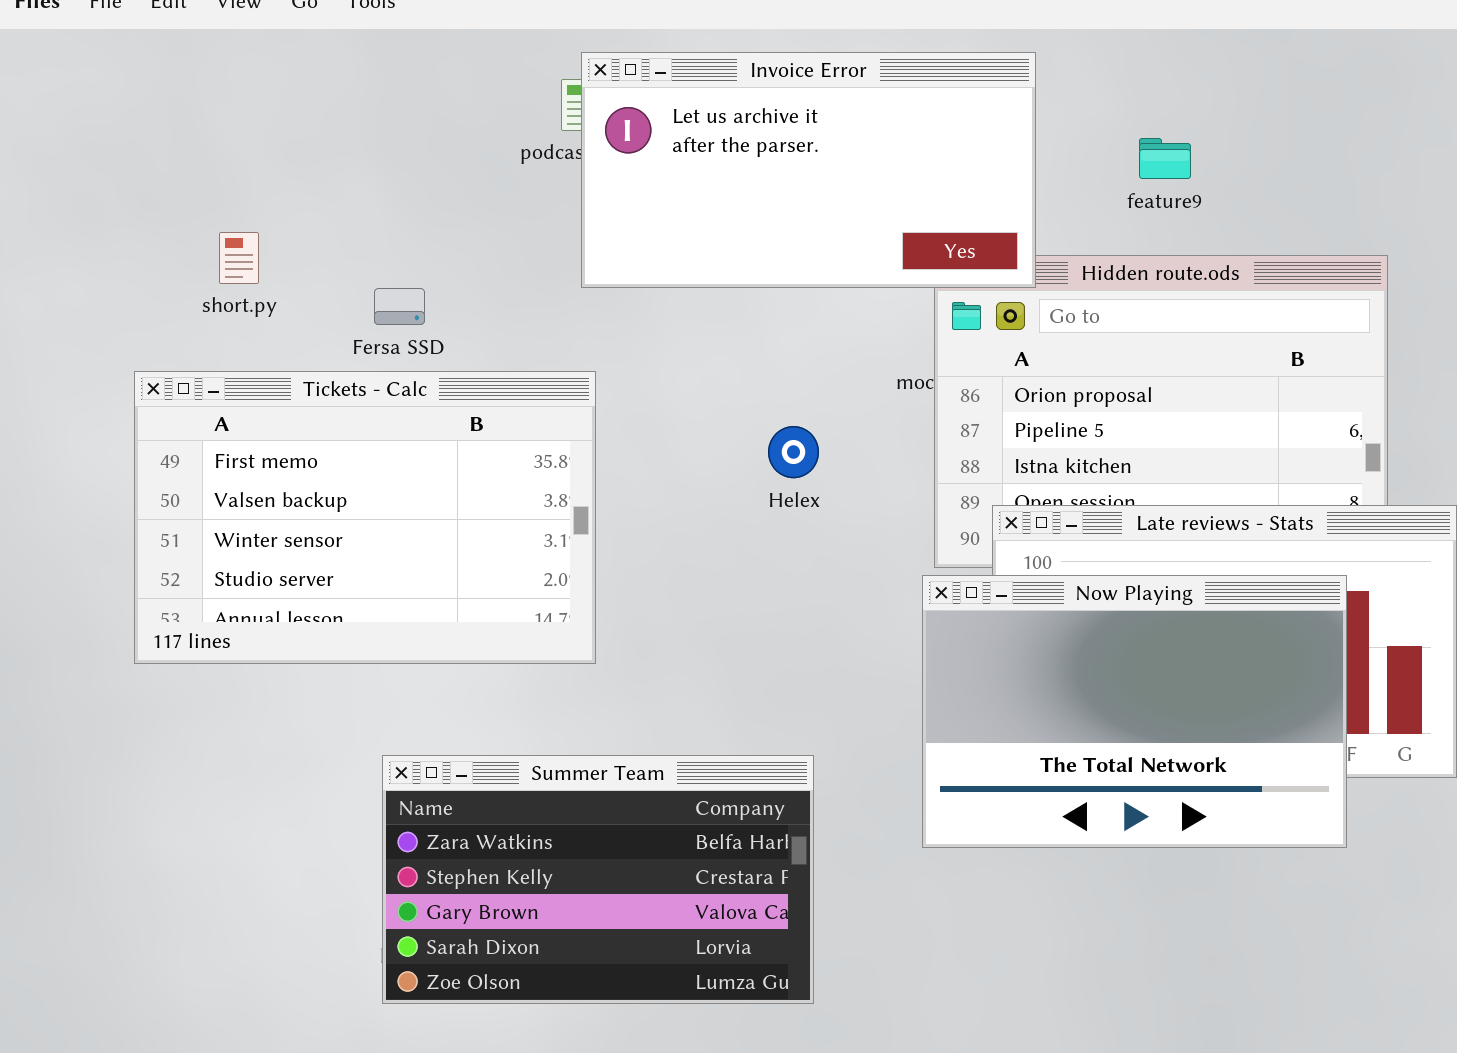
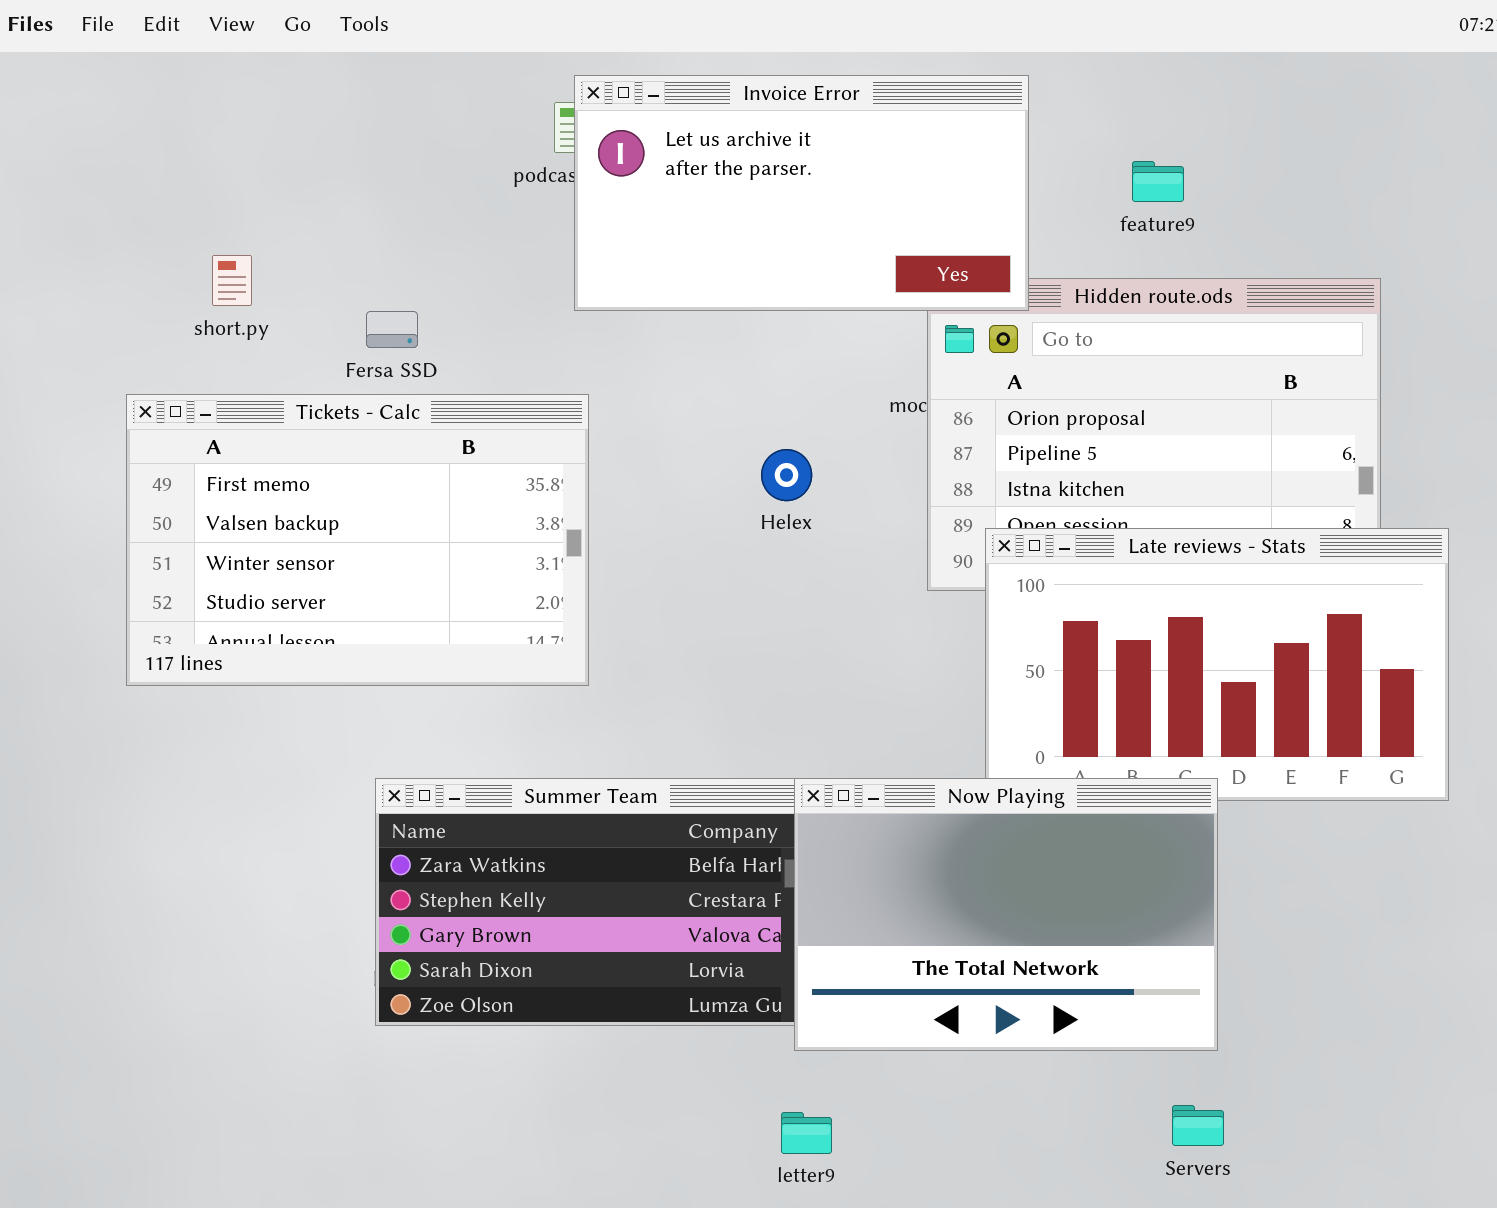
Now Playing: [922,575,1347,848] -> [794,778,1218,1051], moved

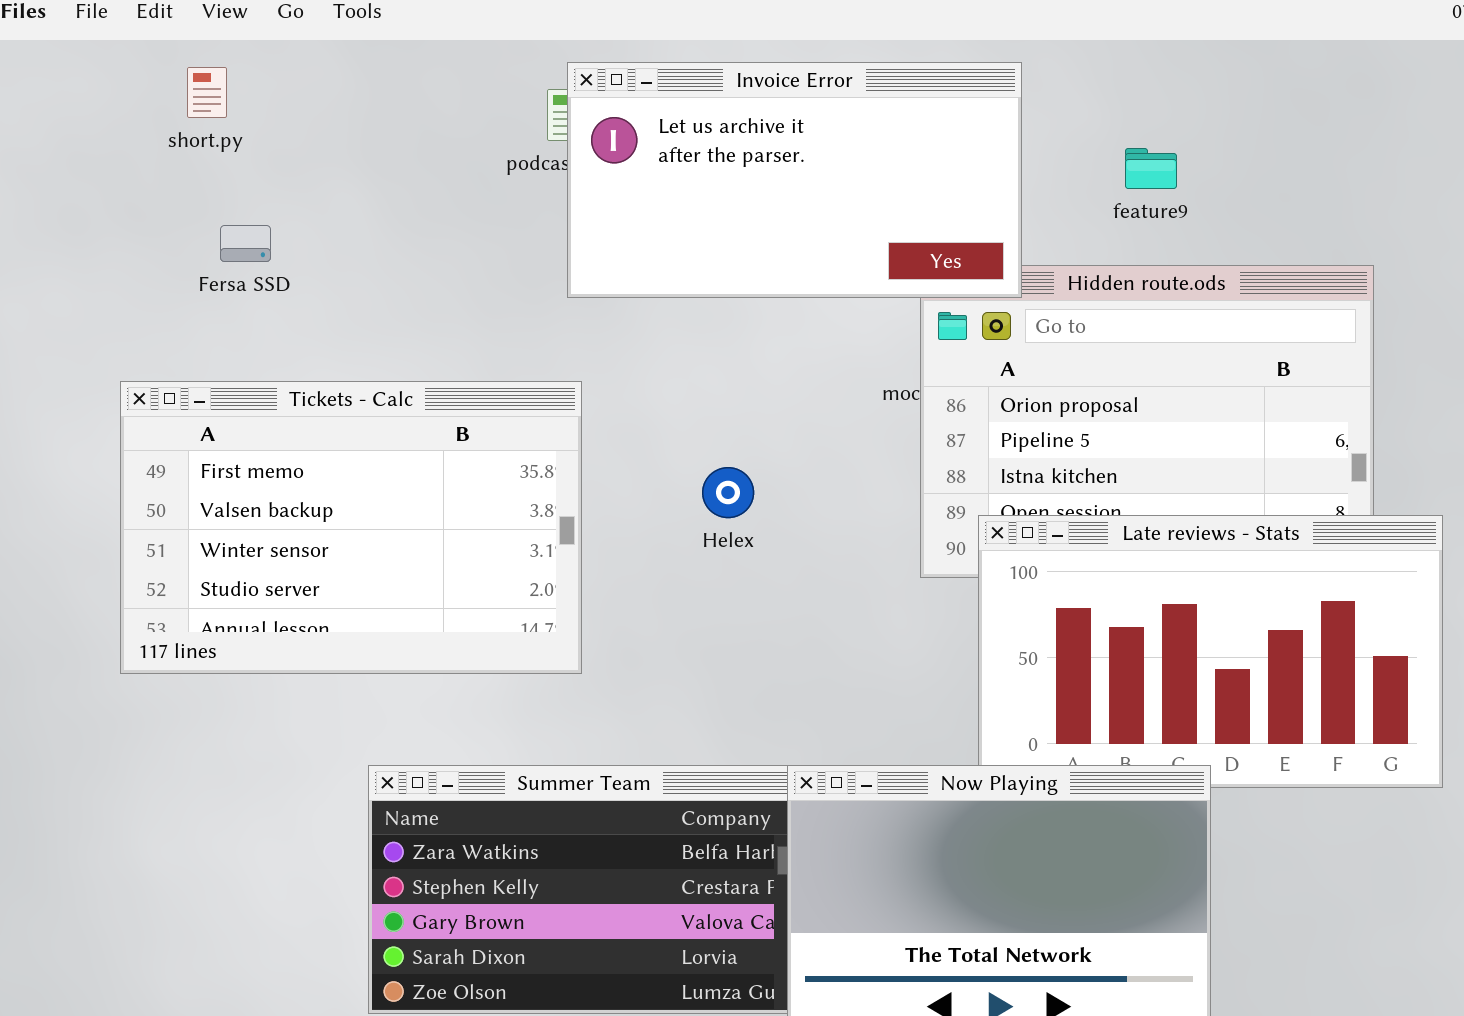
short.py: [212,255,252,306] -> [187,67,227,118], moved
Fersa SSD: [366,311,418,348] -> [220,225,271,262], moved
Helex: [761,449,812,501] -> [702,467,754,518], moved

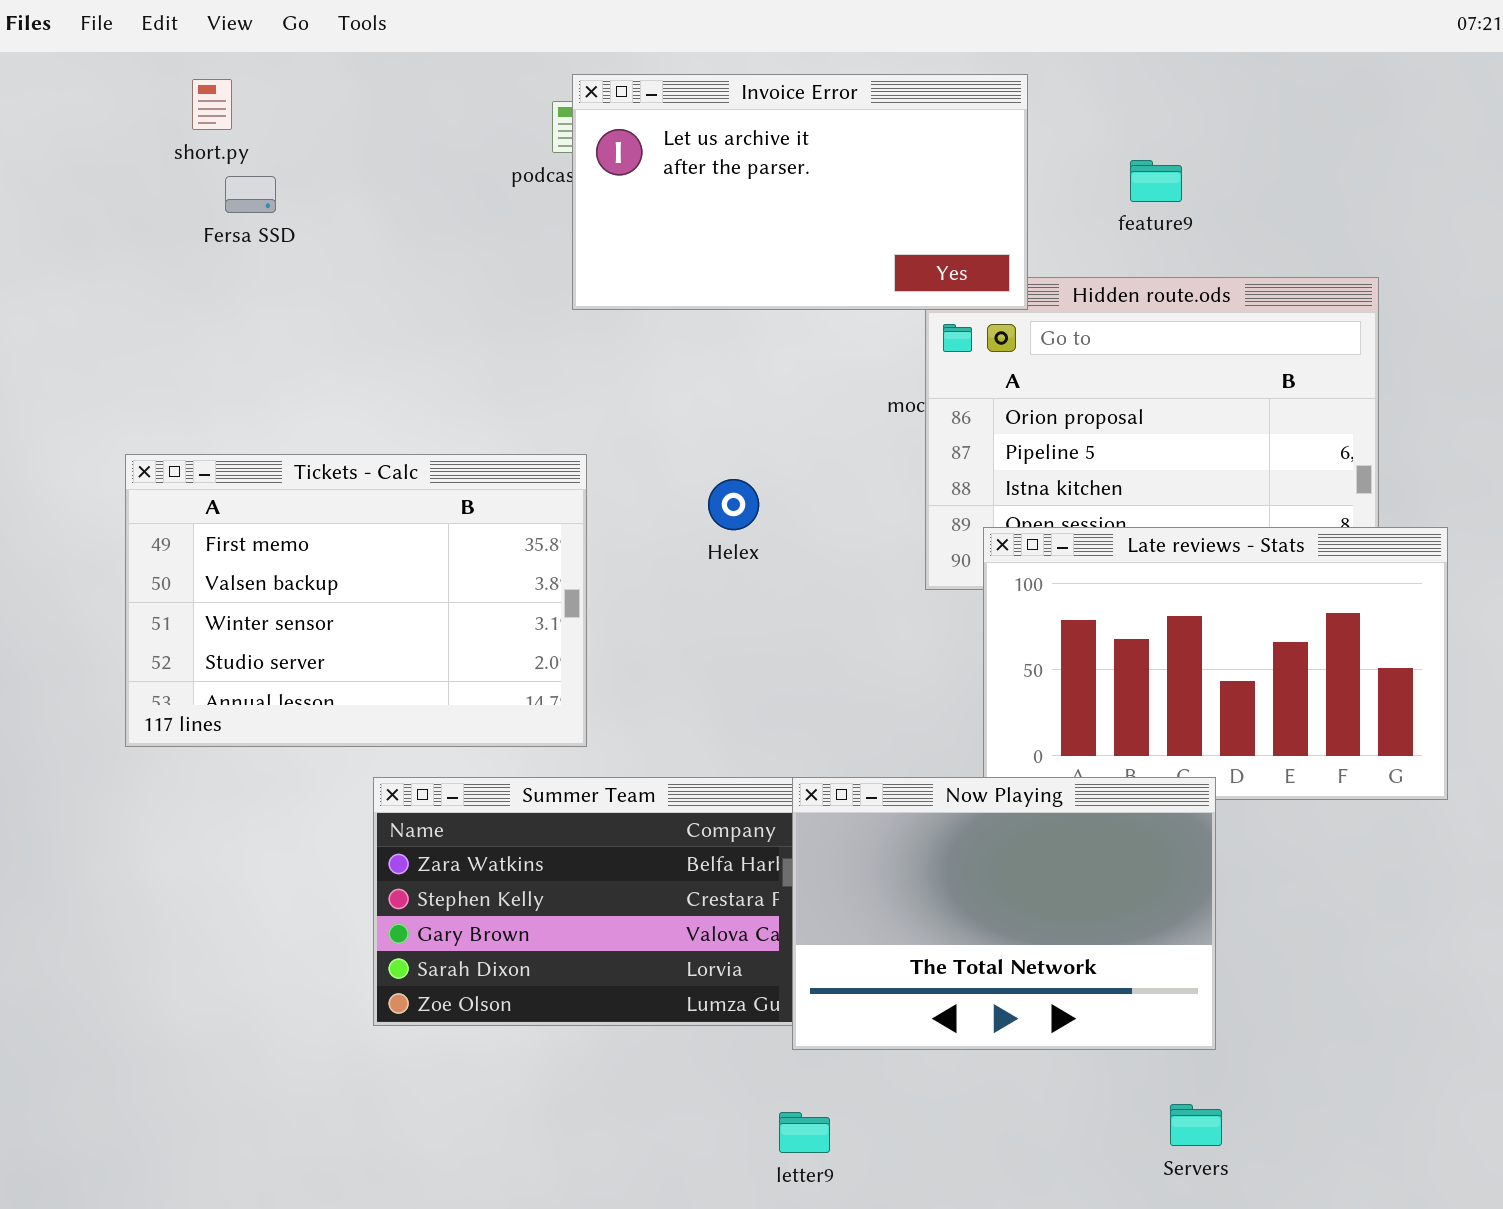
Fersa SSD: [220,225,271,262] -> [225,176,276,213], moved
Tickets - Calc: [120,381,582,674] -> [125,454,587,747], moved

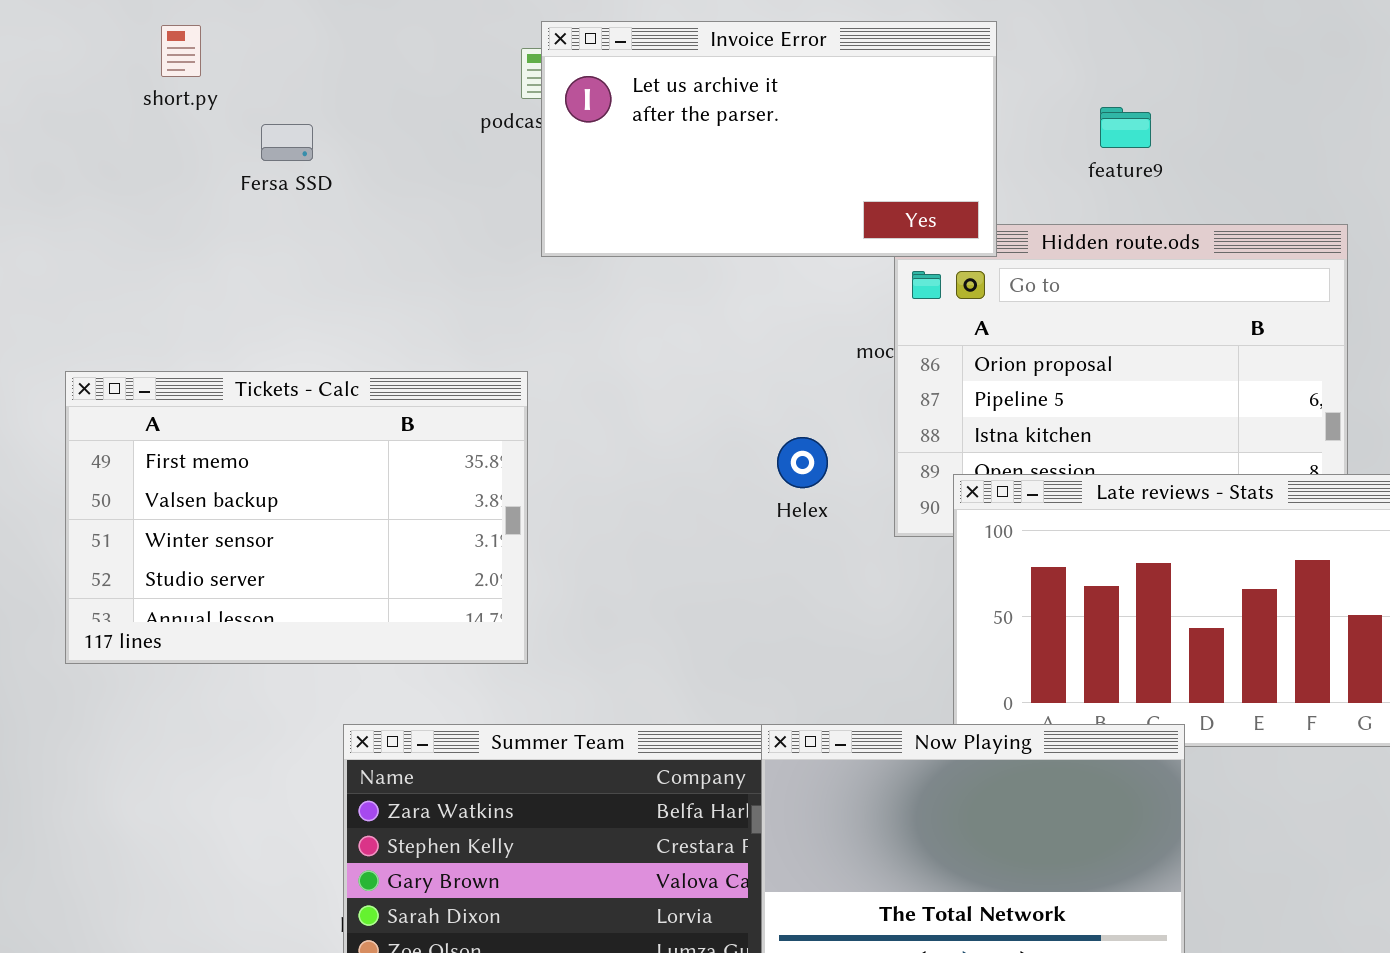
Fersa SSD: [225,176,276,213] -> [261,124,313,161], moved
Tickets - Calc: [125,454,587,747] -> [65,371,528,664], moved
Helex: [708,479,759,530] -> [777,437,828,488], moved

